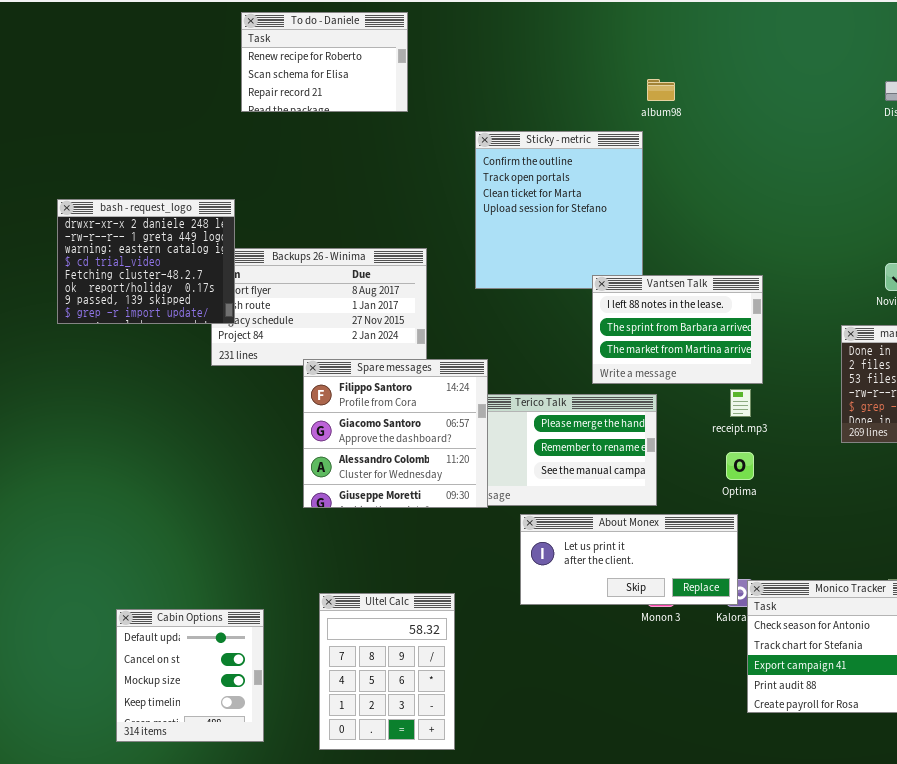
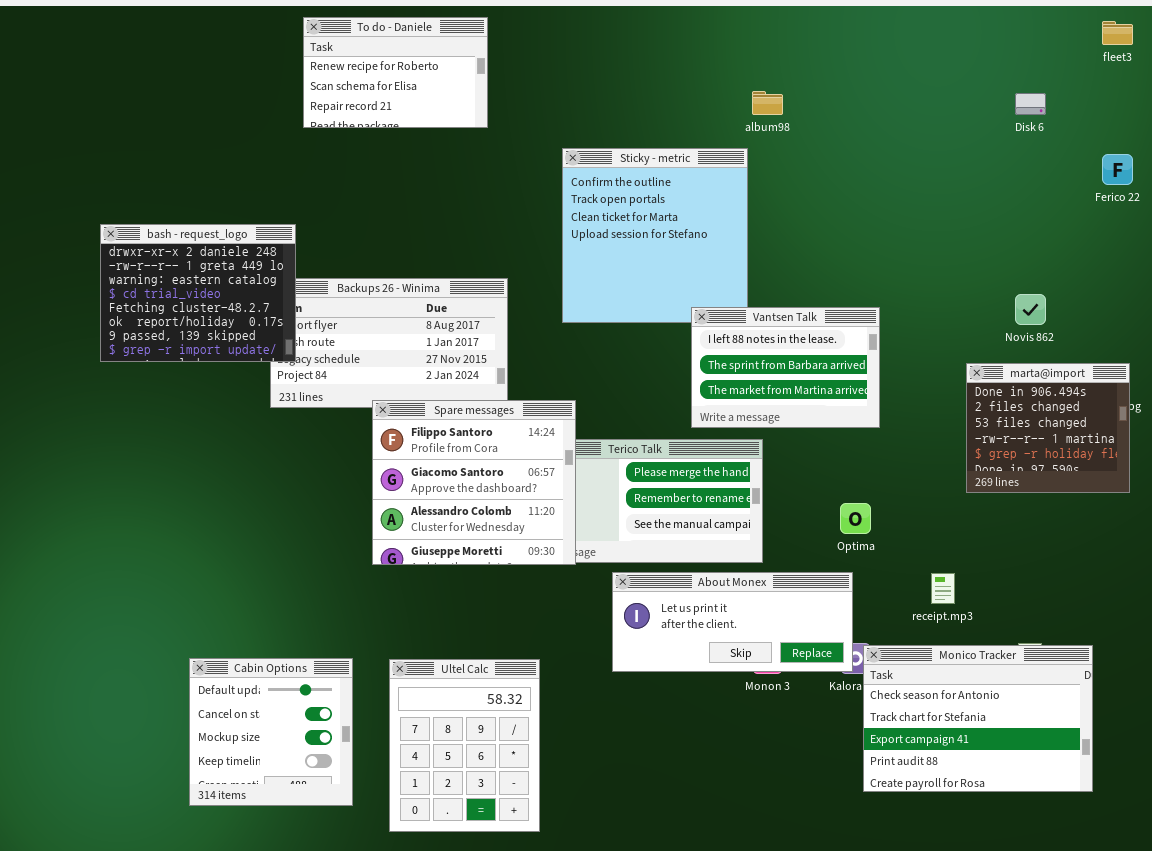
receipt.mp3: [730,389,751,417] -> [931,573,955,604], moved
Cabin Options: [116,609,264,742] -> [189,658,353,806], moved

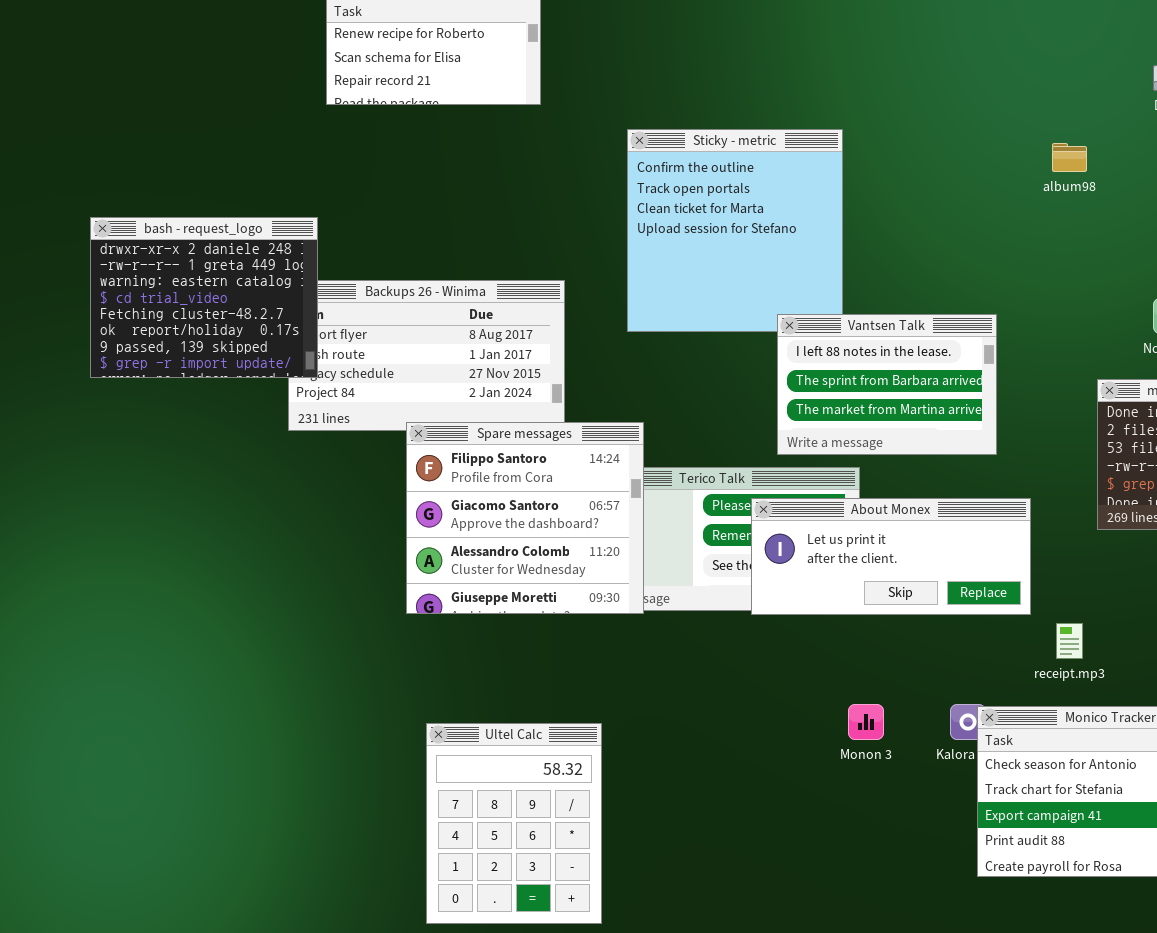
album98: [752,91,783,115] -> [1052,143,1087,172], moved
About Monex: [612,572,853,672] -> [751,498,1031,615], moved
Cabin Options: [189,658,353,806] -> none, closed

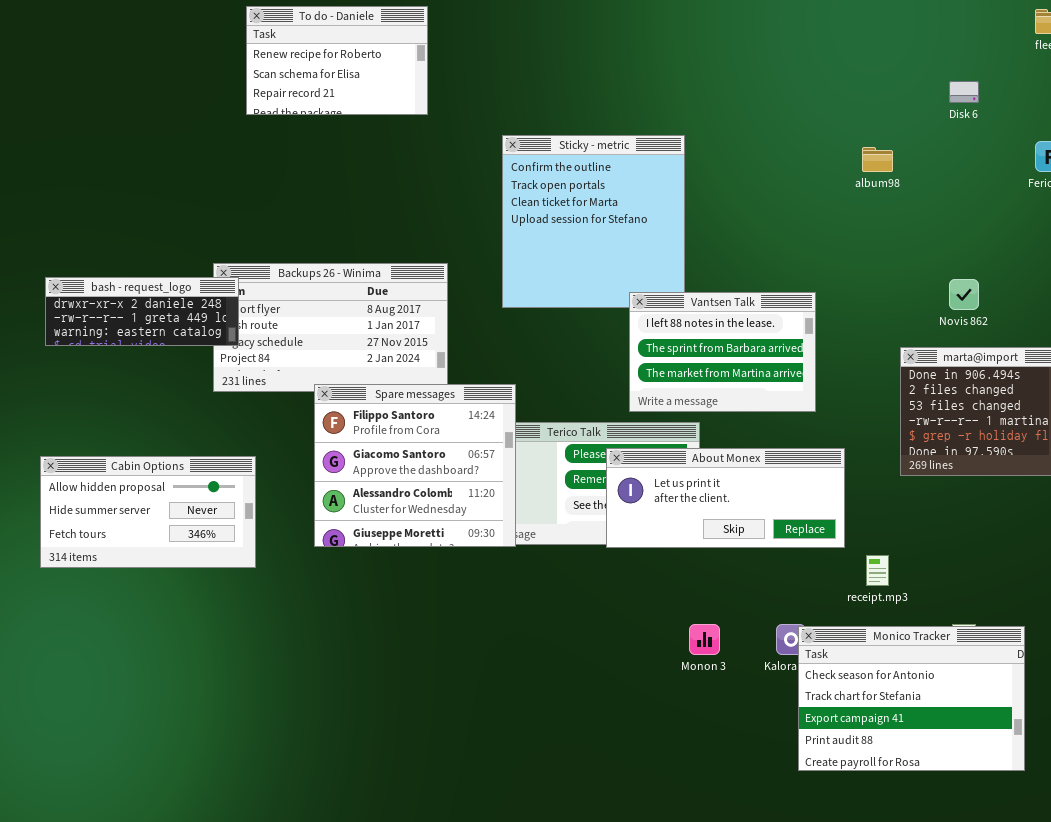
bash - request_logo: [90,217,318,378] -> [45,277,239,346], resized
Cabin Options: none -> [40,456,256,568], opened
Ultel Calc: [426,723,602,924] -> none, closed

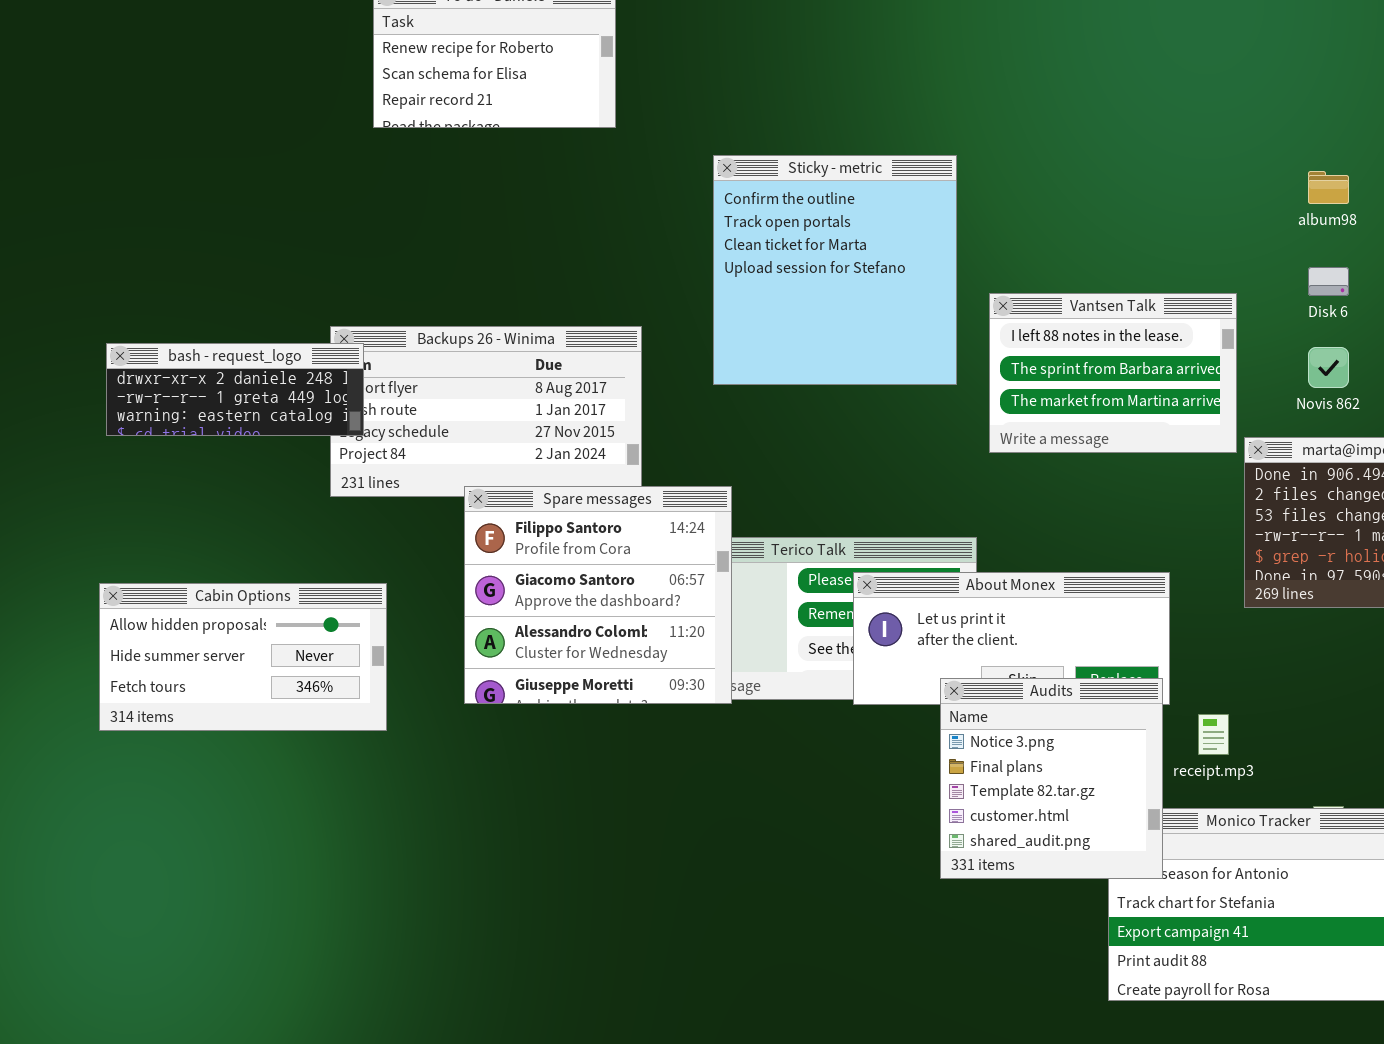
Disk 6: [949,81,979,103] -> [1308,267,1349,296], moved
album98: [862,147,893,172] -> [1308,171,1349,204], moved
Vantsen Talk: [629,292,816,412] -> [989,293,1237,453], moved
Audits: none -> [940,678,1163,879], opened

